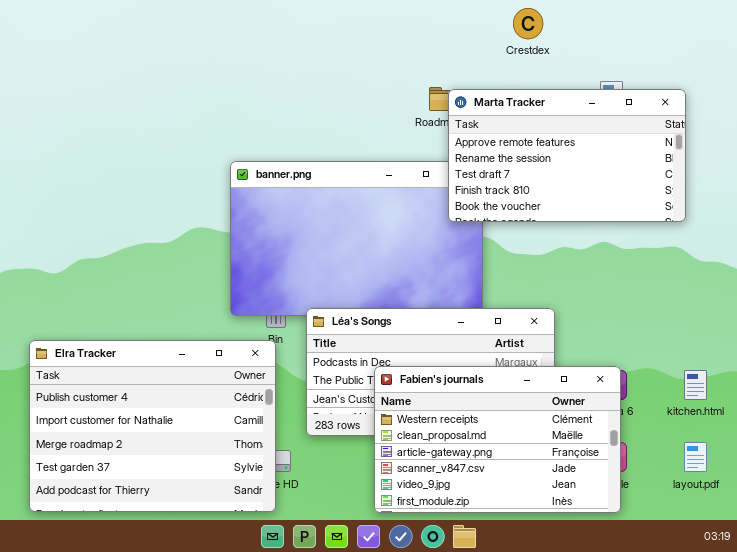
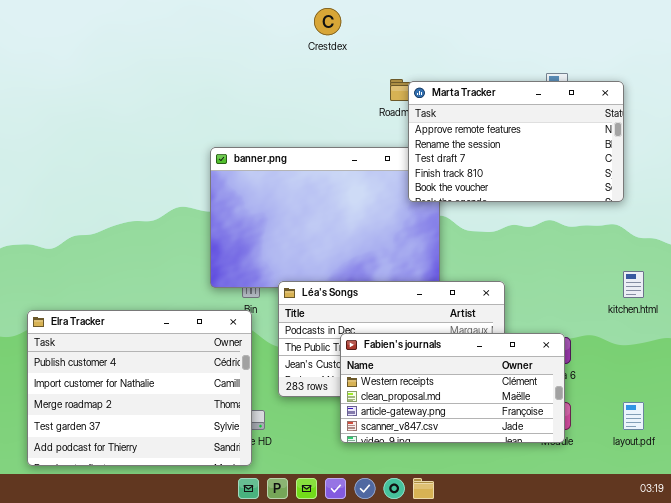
Crestdex: [513,8,543,39] -> [314,8,341,35], moved
Fabien's journals: [374,366,621,513] -> [340,333,565,443], resized
kitchen.html: [684,370,707,400] -> [623,271,644,298], moved

